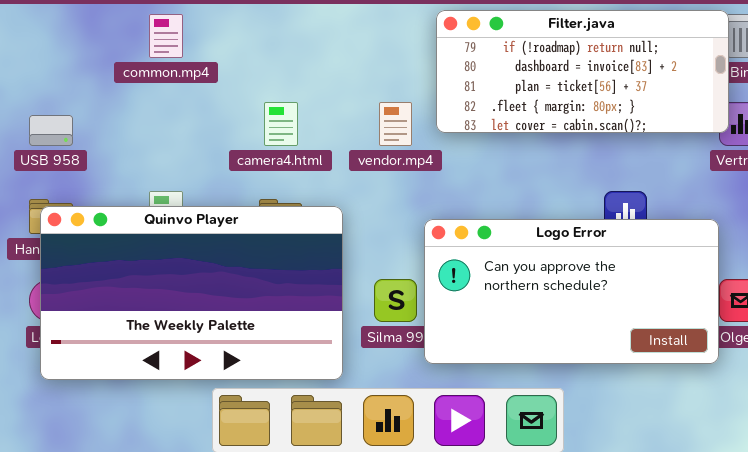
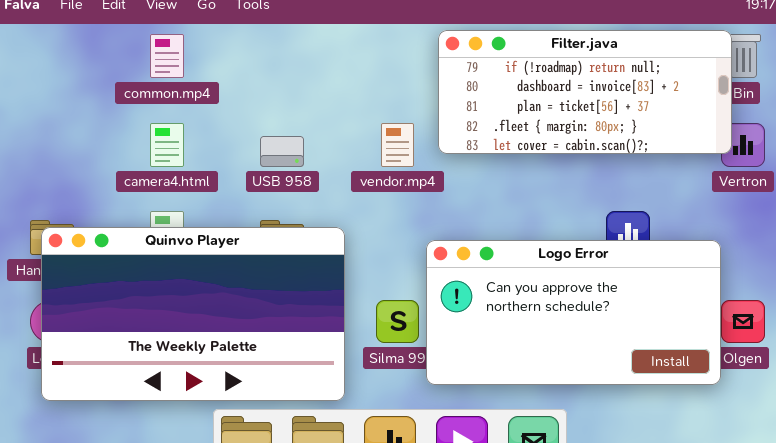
camera4.html: [264,102,298,146] -> [150,123,184,167], moved
USB 958: [29,115,73,146] -> [260,136,304,167], moved

